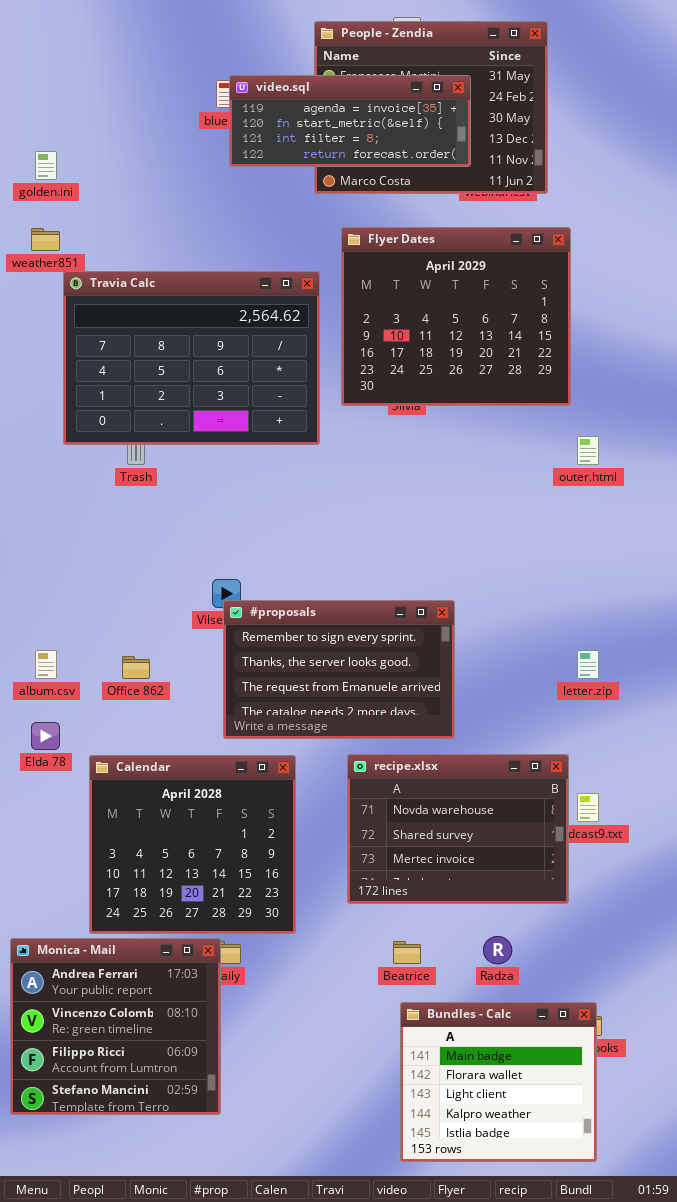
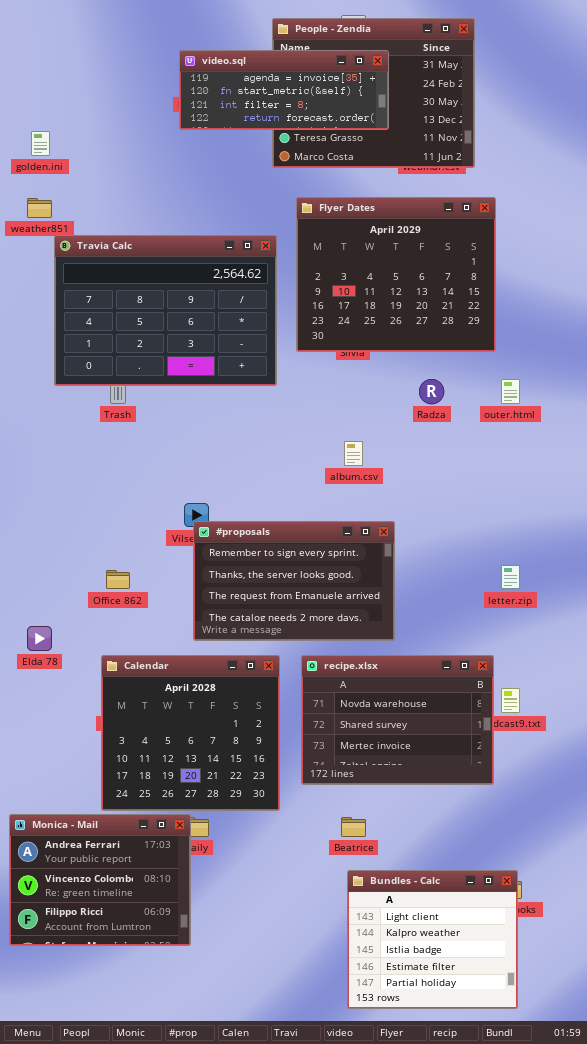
video.sql: [229,75,471,167] -> [179,50,389,130], moved
album.csv: [35,650,57,679] -> [344,441,363,466], moved
Calendar: [89,755,296,934] -> [101,655,280,811], moved
Radza: [483,936,512,964] -> [419,379,444,404], moved
Monica - Mail: [10,938,221,1115] -> [9,814,191,946], resized
Bundles - Calc: [400,1002,597,1162] -> [347,870,518,1009], scrolled down 2 rows

